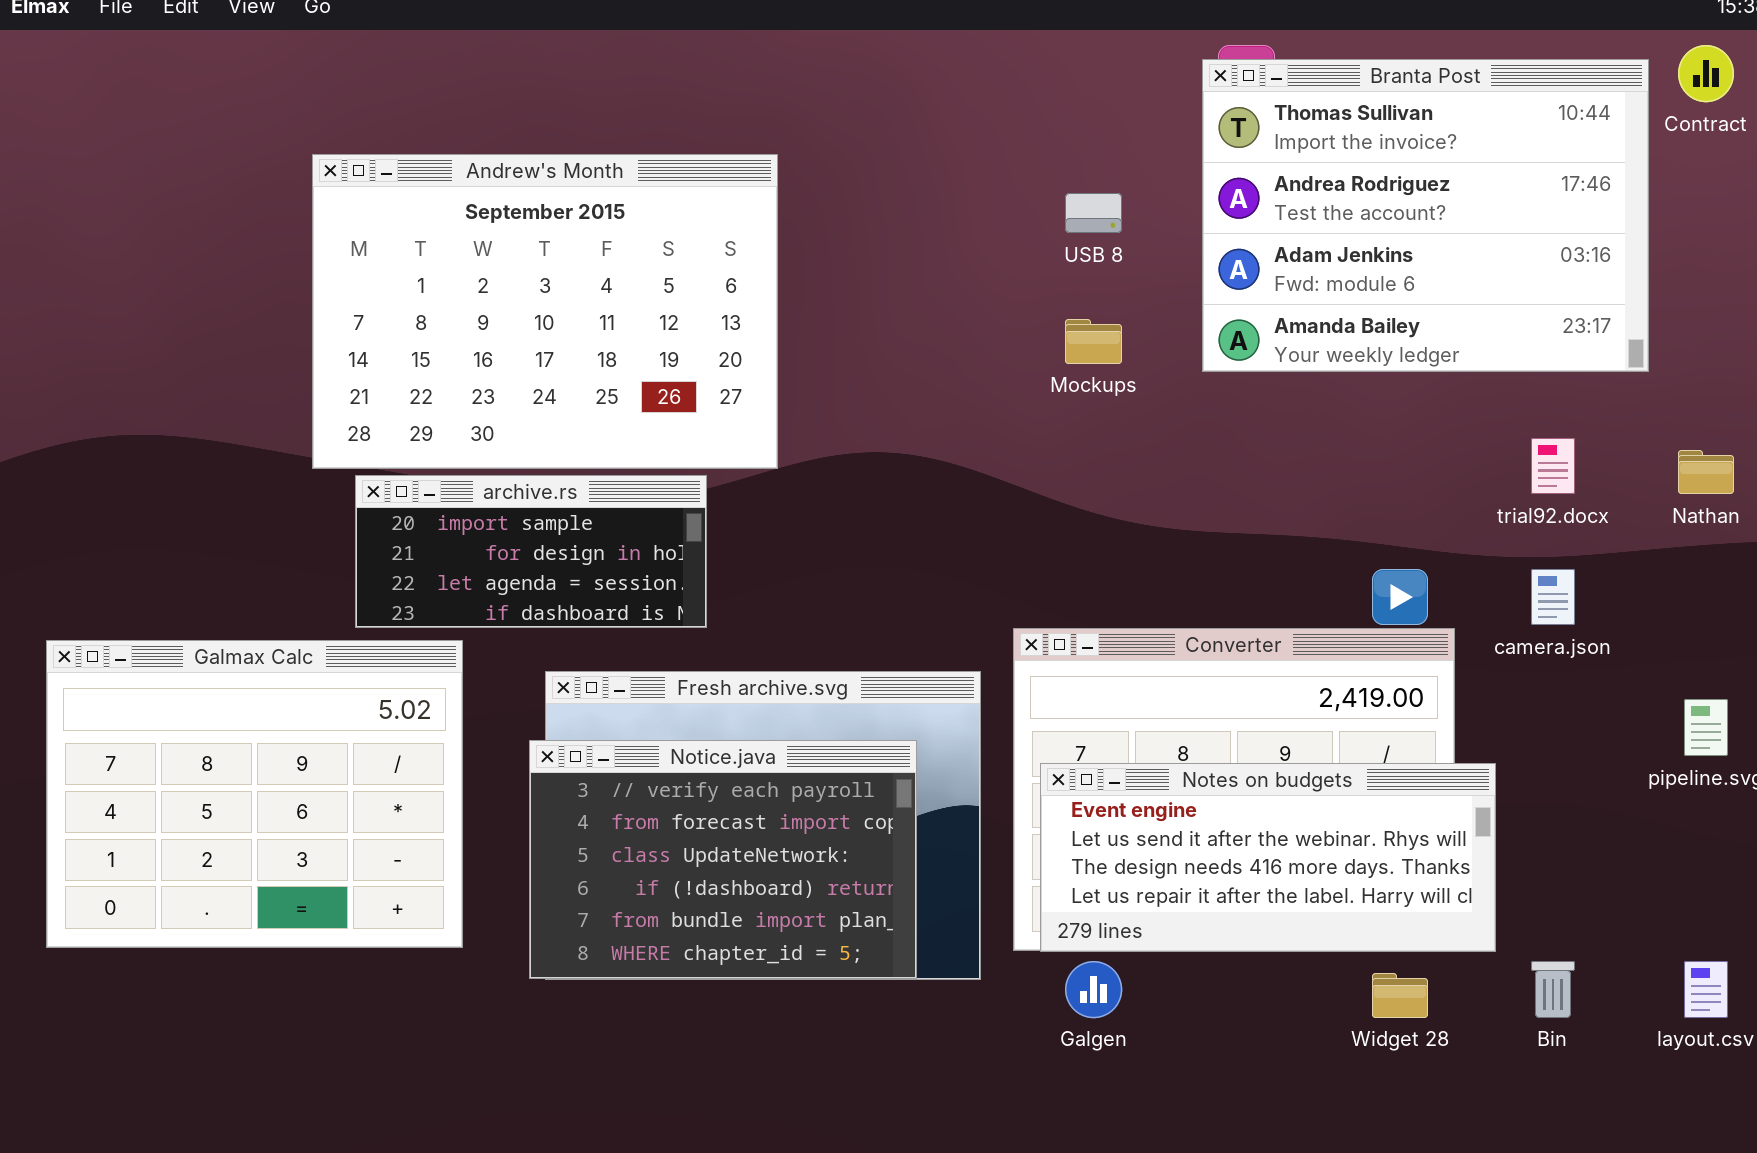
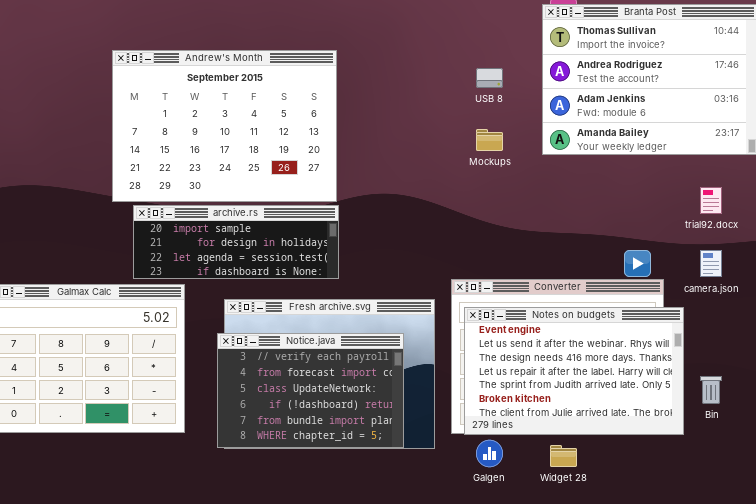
archive.rs: [355,475,707,628] -> [133,205,339,279], resized
Notes on budgets: [1040,763,1496,952] -> [464,307,684,435], resized
Bin: [1531,961,1575,1018] -> [700,376,722,404], moved
Widget 28: [1372,973,1428,1018] -> [550,445,577,467], moved

